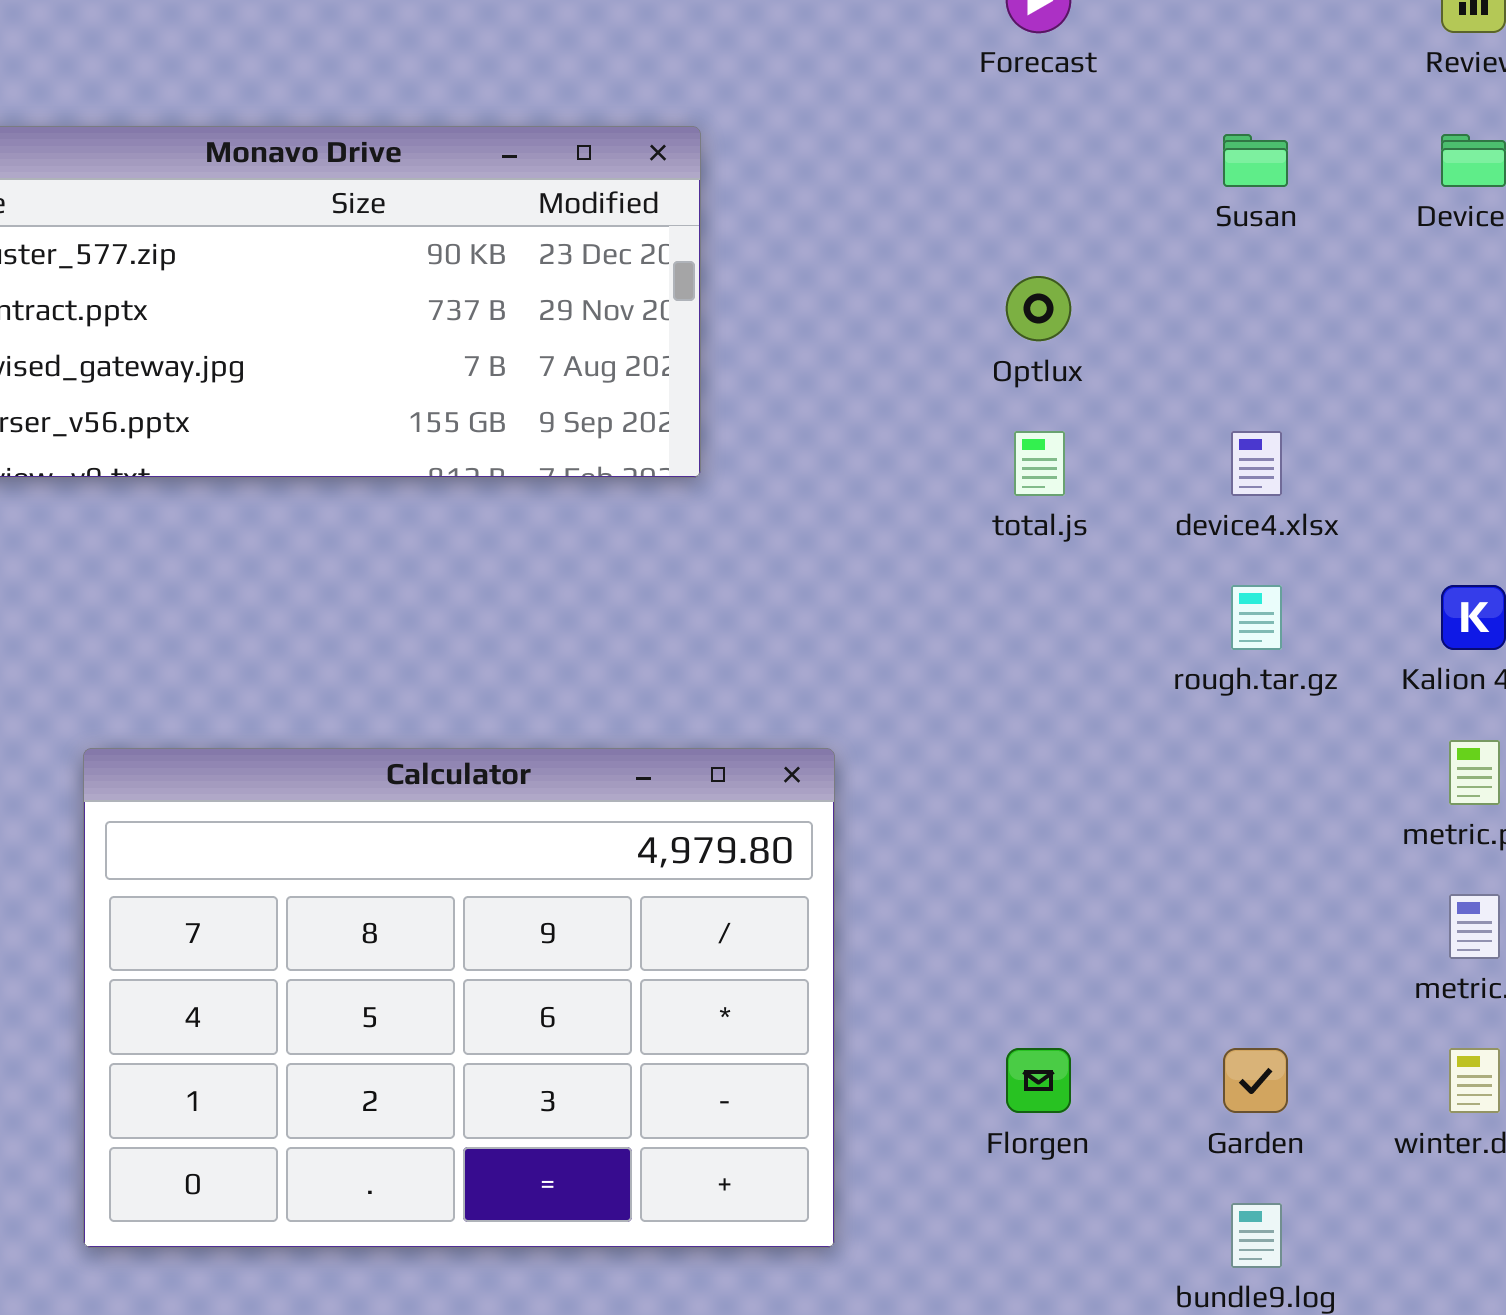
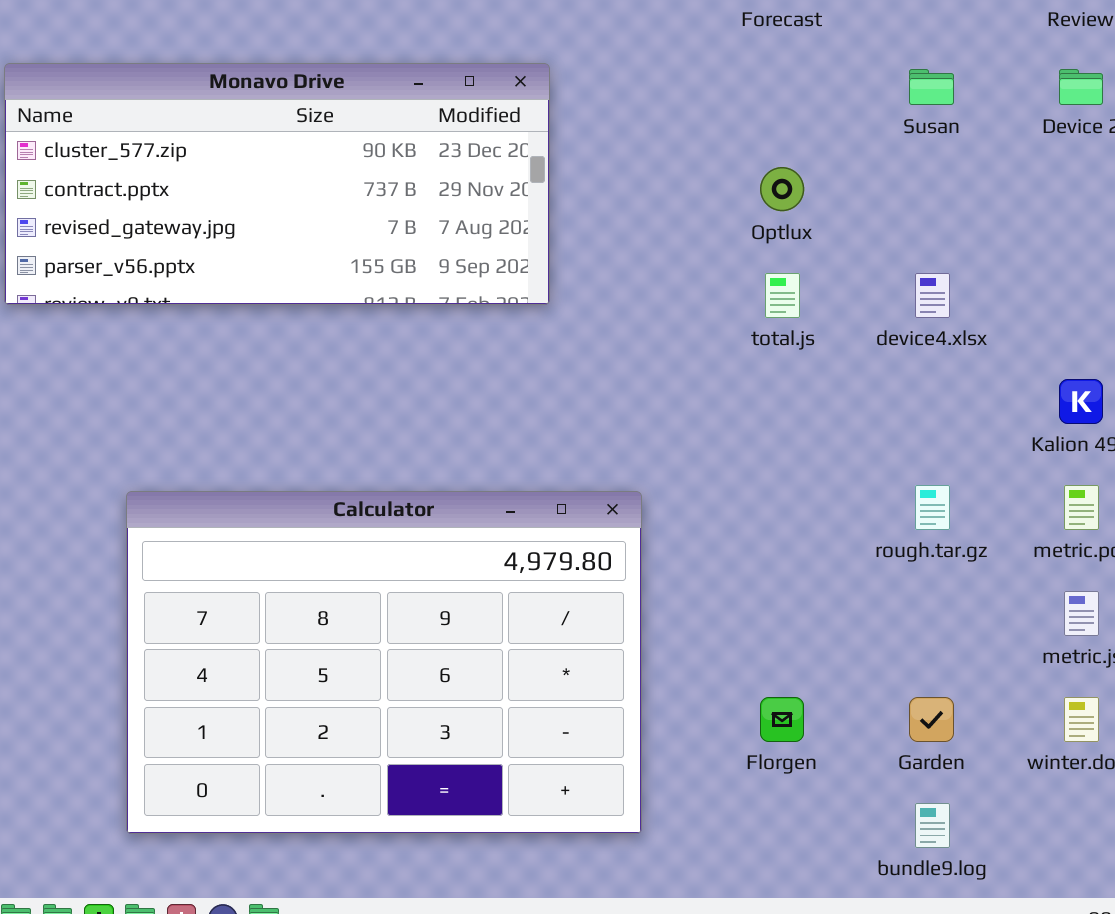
rough.tar.gz: [1231,585,1282,650] -> [915,485,950,530], moved

